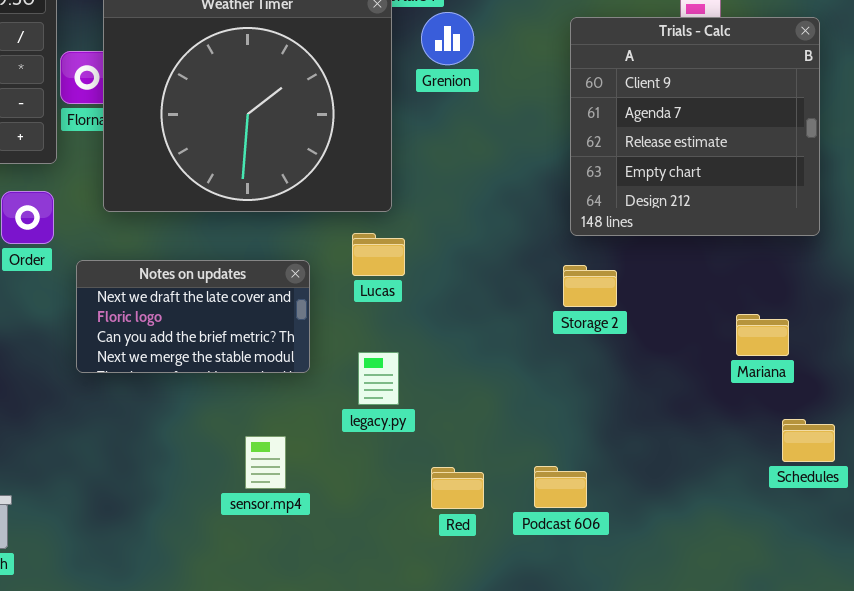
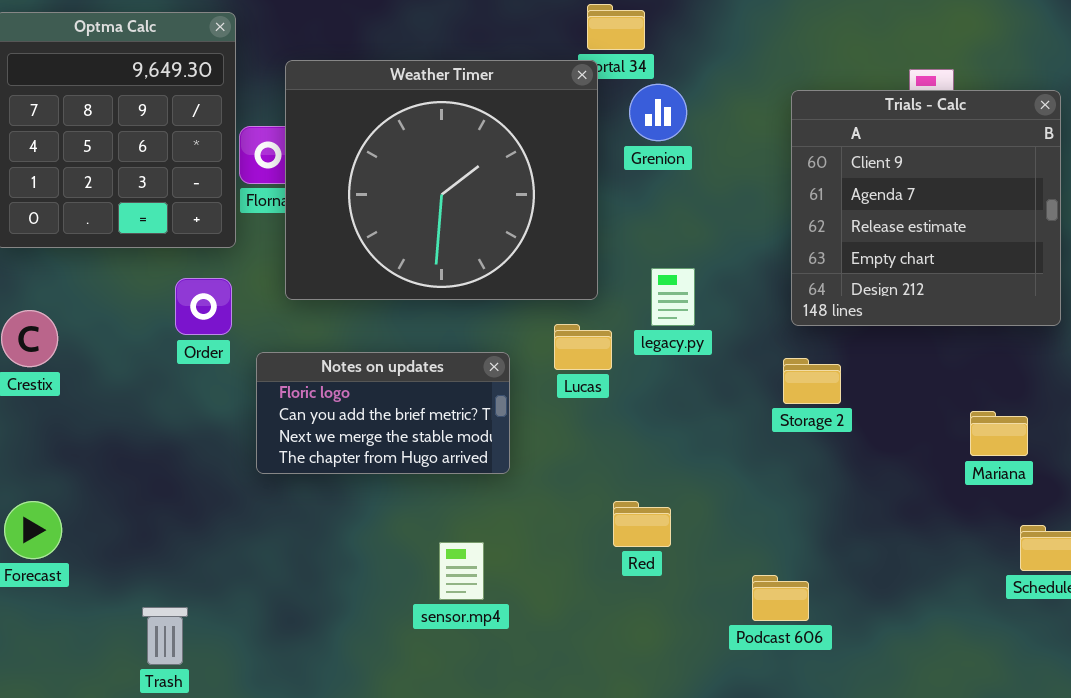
Notes on updates: [76,260,310,373] -> [256,352,510,474], scrolled down 1 row
legacy.py: [358,352,399,405] -> [651,268,695,326], moved
Red: [431,467,484,509] -> [613,501,671,547], moved

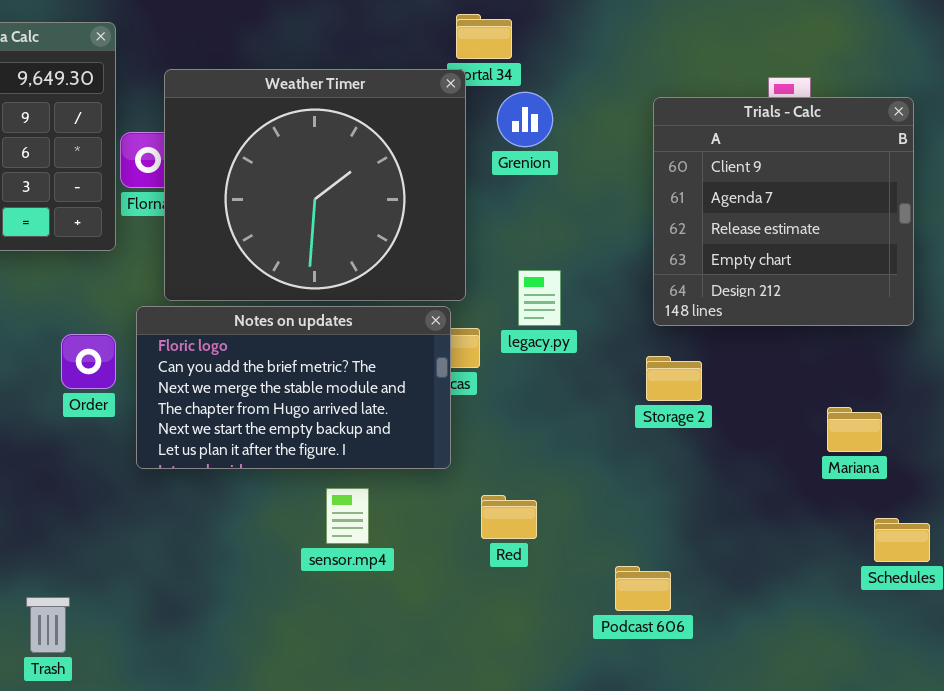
Order: [175,278,232,335] -> [61,334,116,389], moved
Notes on updates: [256,352,510,474] -> [136,306,451,469], resized
sensor.mp4: [439,542,484,600] -> [326,488,369,544], moved

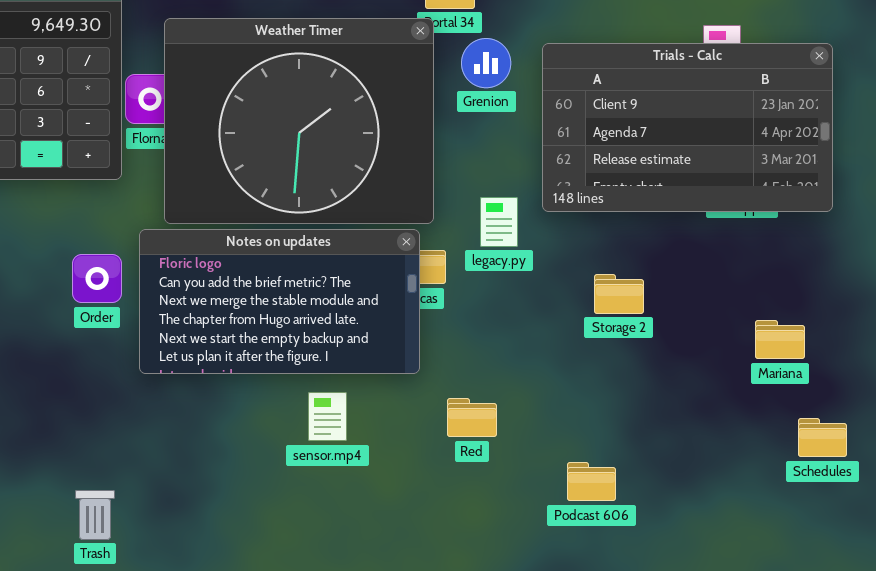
Trials - Calc: [653,97,914,326] -> [542,43,833,212], resized
Trash: [26,597,70,653] -> [75,490,115,540], moved

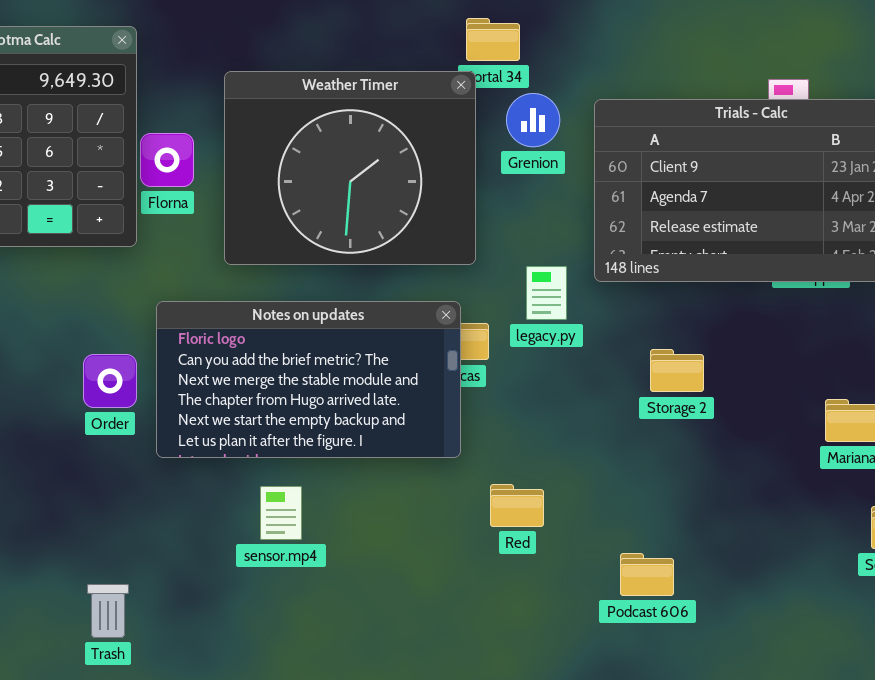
Weather Timer: [164,18,434,224] -> [224,71,476,265], resized
Order: [72,254,122,303] -> [83,354,137,408], moved
sensor.mp4: [308,392,347,441] -> [260,486,302,540], moved

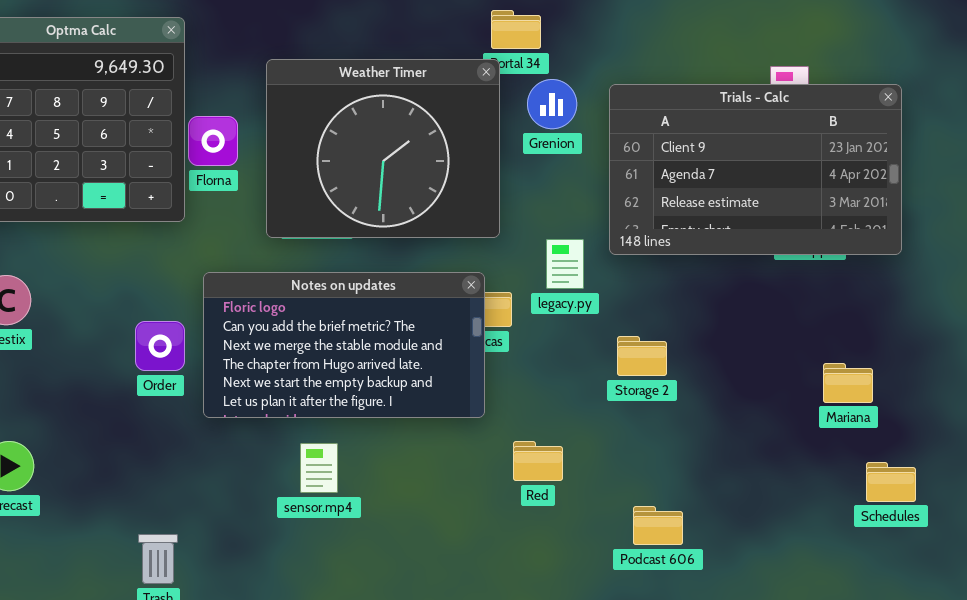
Storage 2: [650,349,704,392] -> [617,336,667,376], moved

